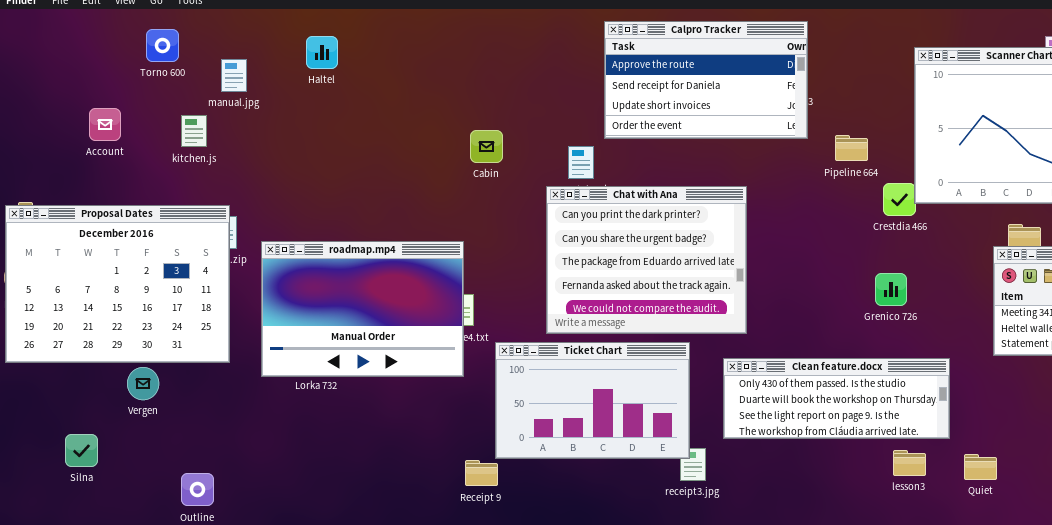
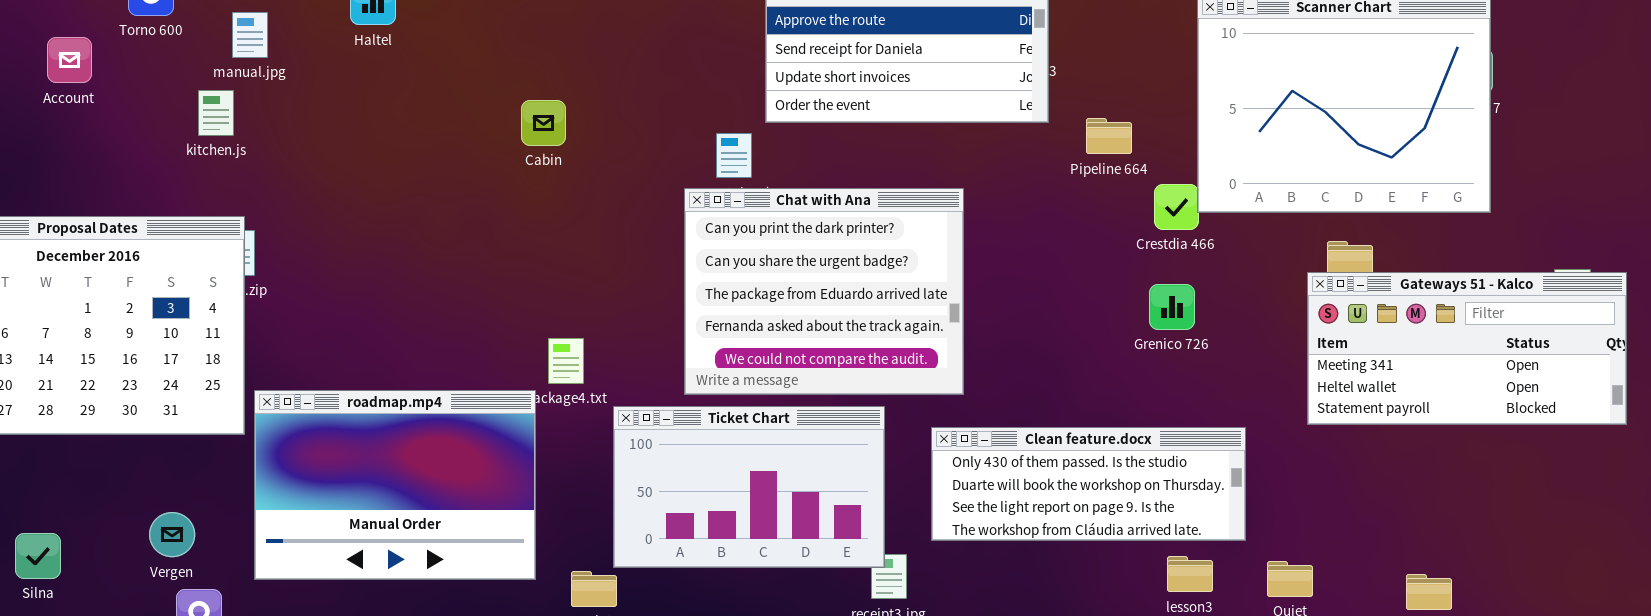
Account: [89,108,121,141] -> [47,37,92,83], moved
kitchen.js: [181,115,207,147] -> [198,90,234,136], moved
Cabin: [470,130,503,163] -> [521,100,566,146], moved
roadmap.mp4: [261,241,464,377] -> [254,390,536,580], moved
Grenico 726: [875,273,907,306] -> [1149,284,1195,330], moved
Vergen: [127,367,159,400] -> [149,512,195,557], moved

